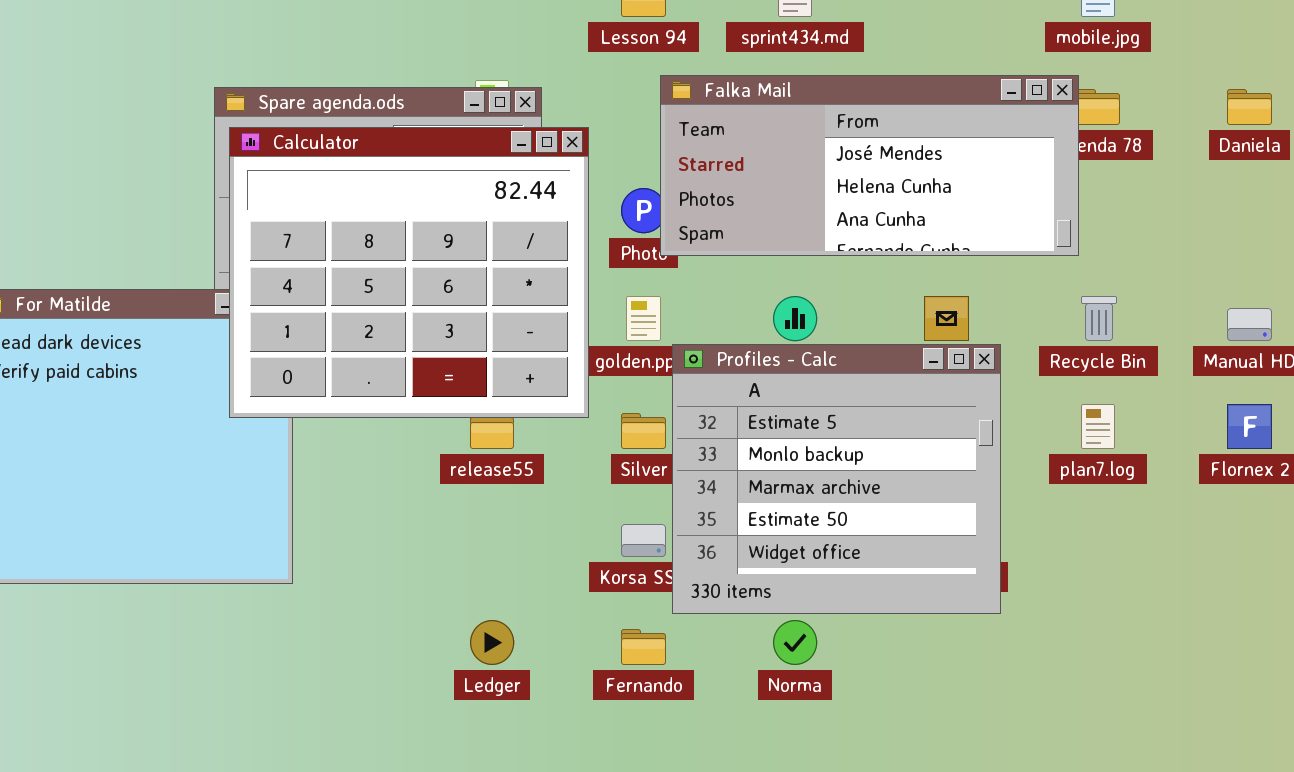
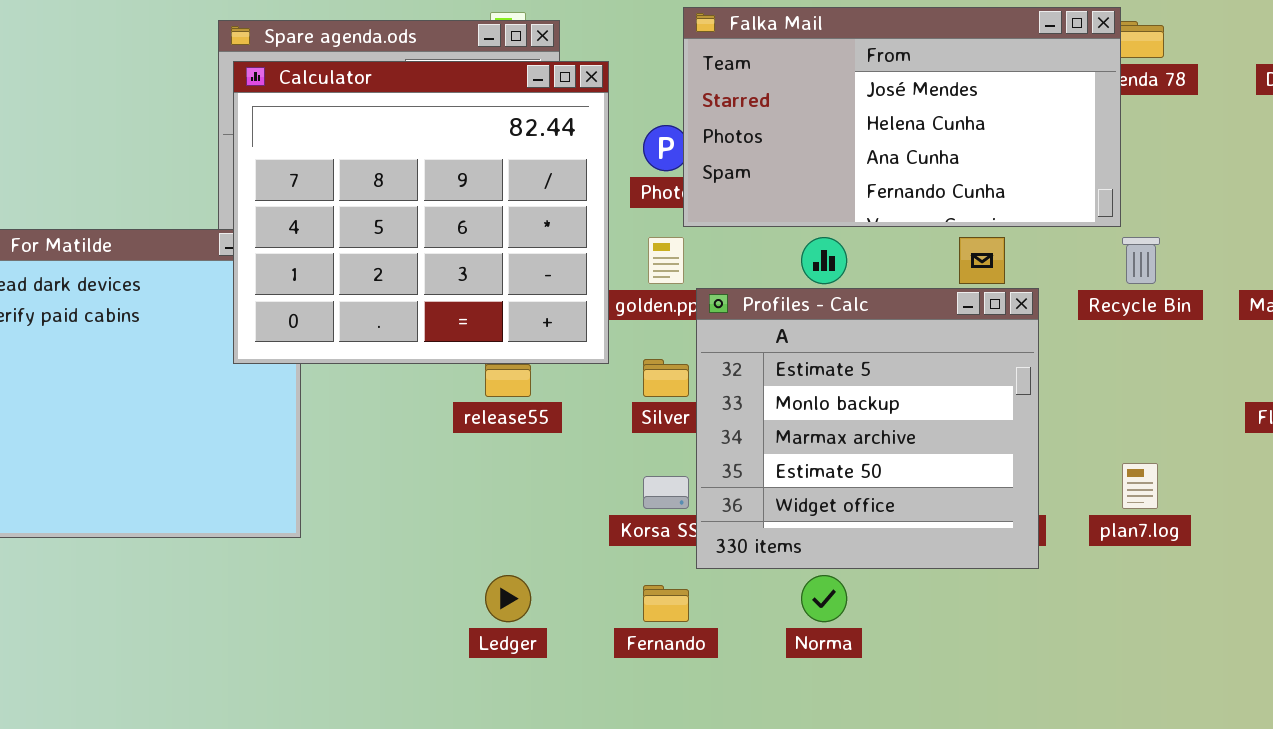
Falka Mail: [660,75,1079,256] -> [683,7,1121,227], resized
plan7.log: [1081,404,1115,449] -> [1122,463,1158,509], moved

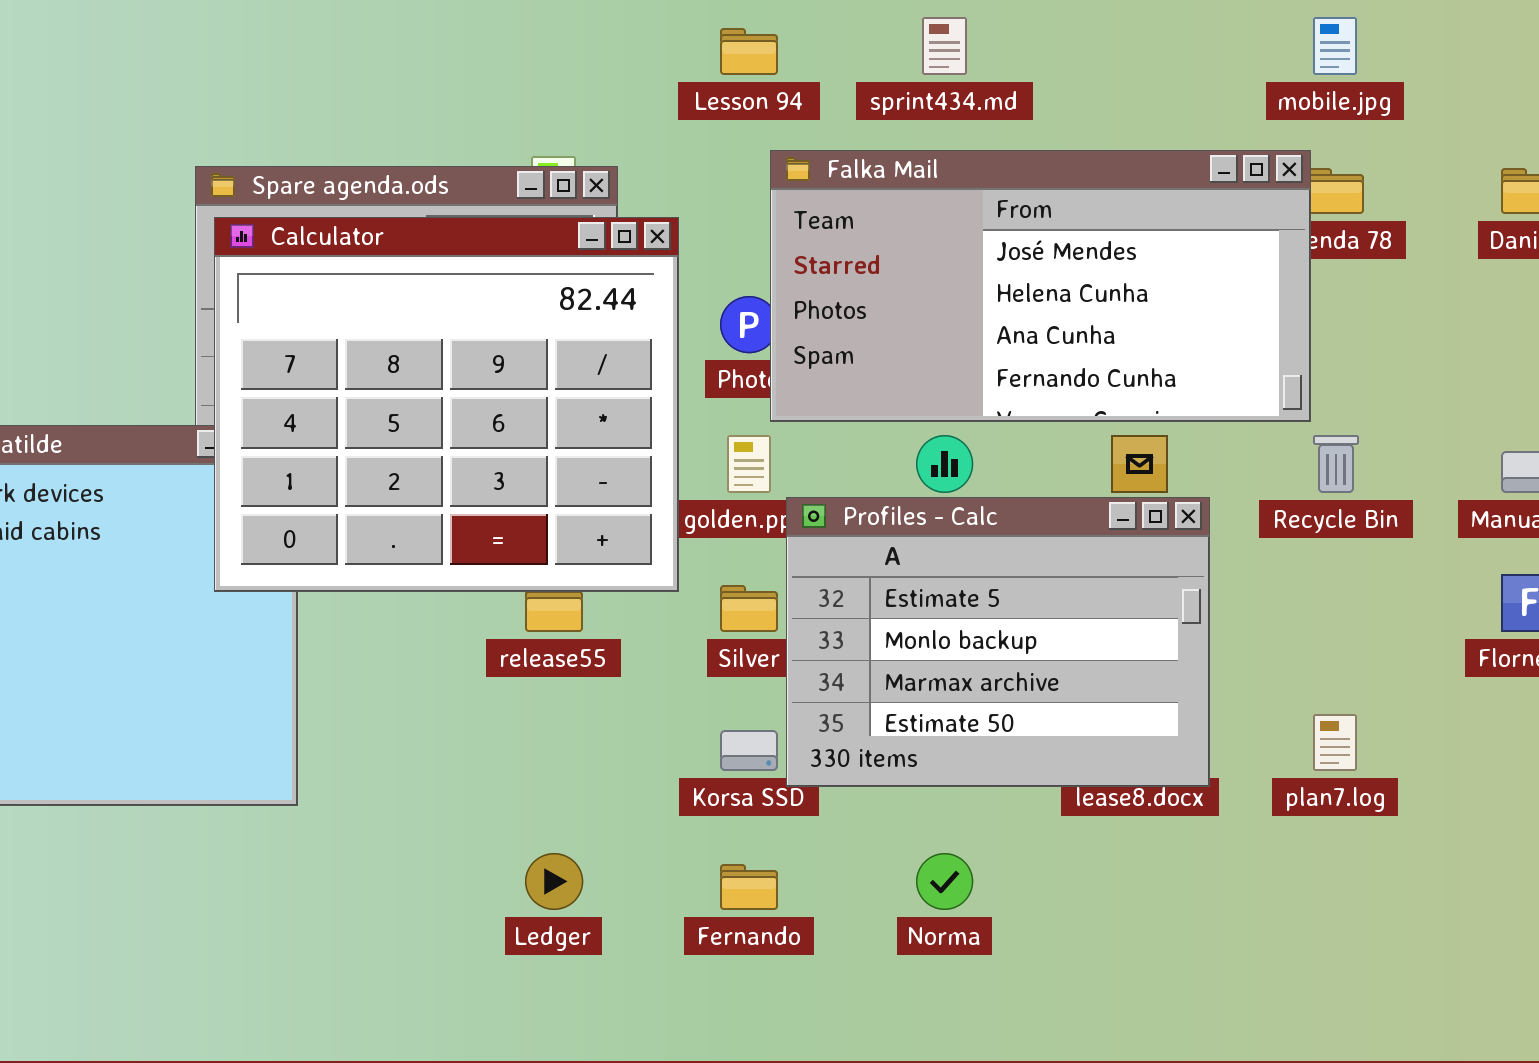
Profiles - Calc: [696,288,1039,569] -> [786,497,1210,787], resized

